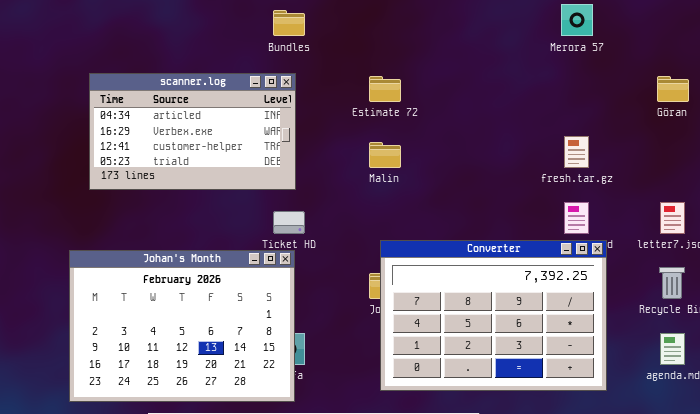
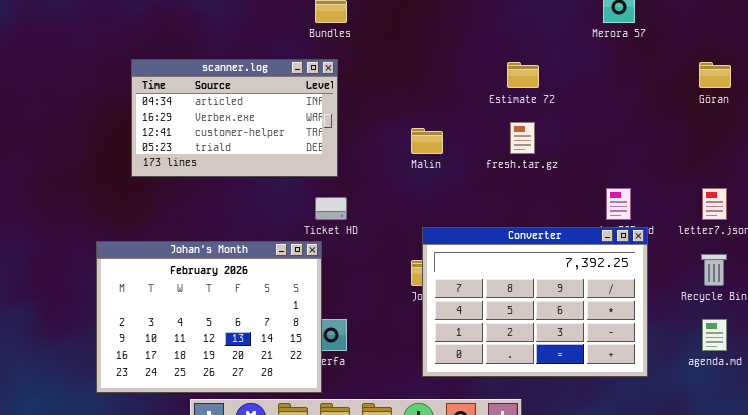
Estimate 72: [369,76,401,102] -> [507,62,539,88], moved
fresh.tar.gz: [564,136,589,168] -> [510,122,535,154], moved
Johan's Month: [69,250,295,402] -> [96,241,322,393], moved

